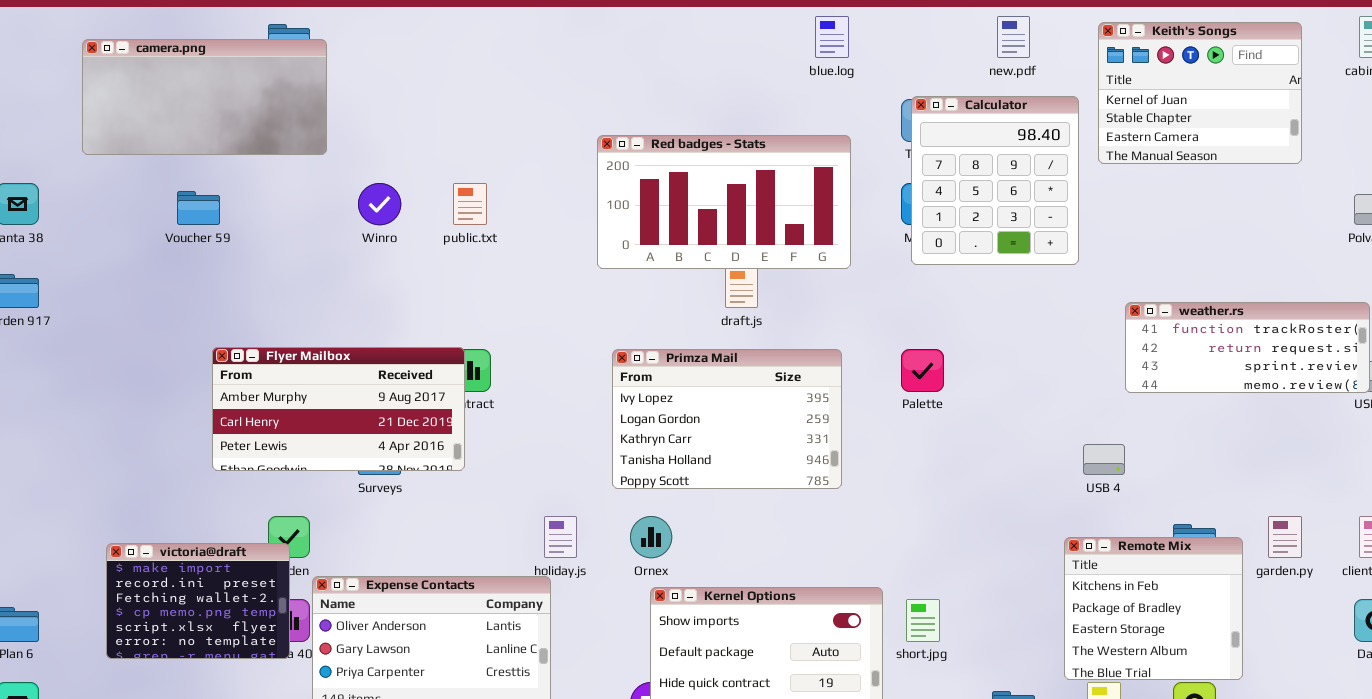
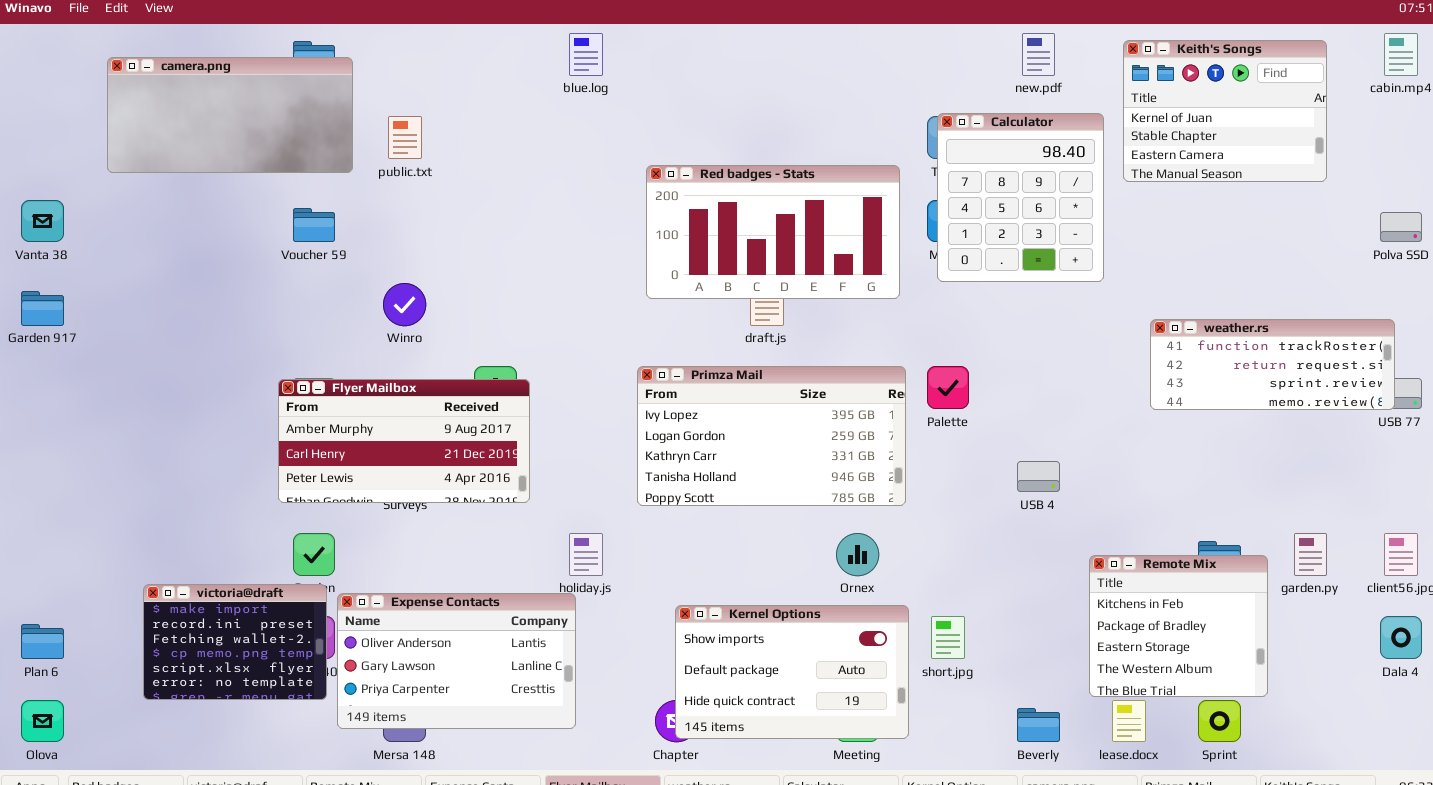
blue.log: [815,16,849,58] -> [569,33,603,76], moved
Red badges - Stats: [597,135,851,269] -> [646,165,900,299], moved
Winro: [358,183,401,225] -> [383,283,426,326], moved
public.txt: [453,183,487,225] -> [388,116,422,159], moved
Voucher 59: [177,191,220,225] -> [293,208,335,242], moved
Flyer Mailbox: [212,347,465,471] -> [278,379,530,503], moved
Primza Mail: [612,349,842,489] -> [637,366,906,506], resized
USB 4: [1083,444,1125,475] -> [1017,461,1060,492], moved
Ornex: [630,516,672,558] -> [836,533,879,576], moved
victoria@draft: [106,543,290,659] -> [143,584,327,700], moved

